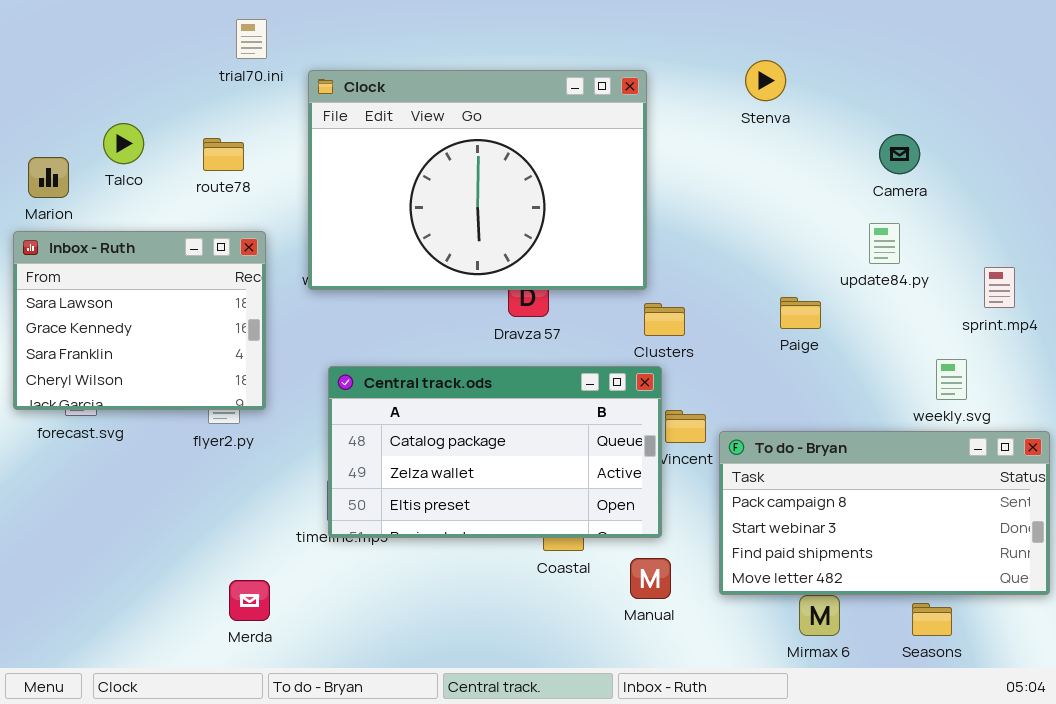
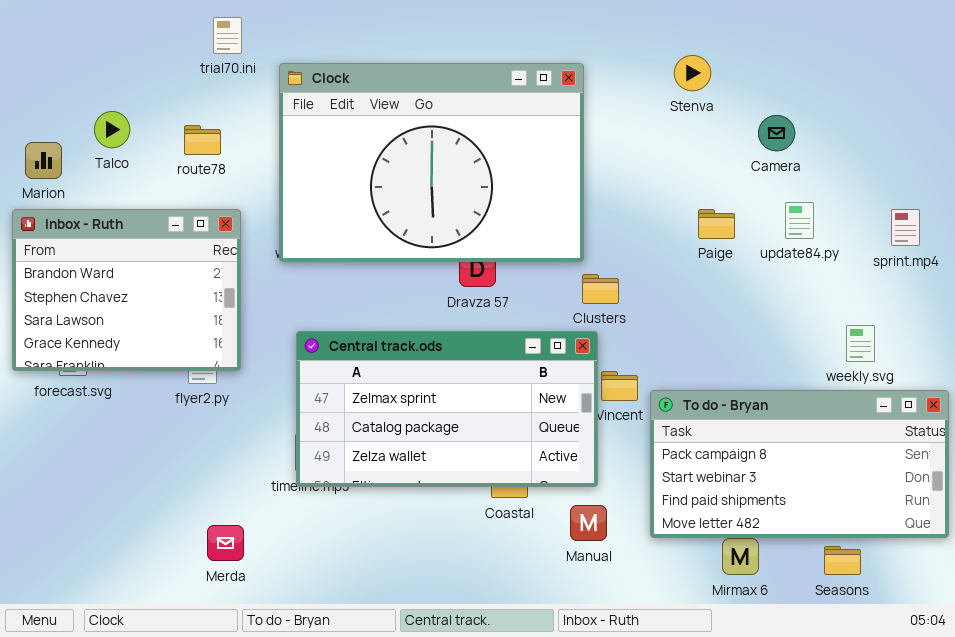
Camera: [879,134,920,174] -> [758,115,795,151], moved
Inbox - Ruth: [13,231,266,410] -> [12,209,241,371], scrolled up 2 rows
sprint.mp4: [984,267,1015,308] -> [891,209,920,246], moved
Paige: [780,297,821,329] -> [698,209,735,239], moved
Central track.ods: [328,366,662,538] -> [296,331,598,487], scrolled up 1 row

